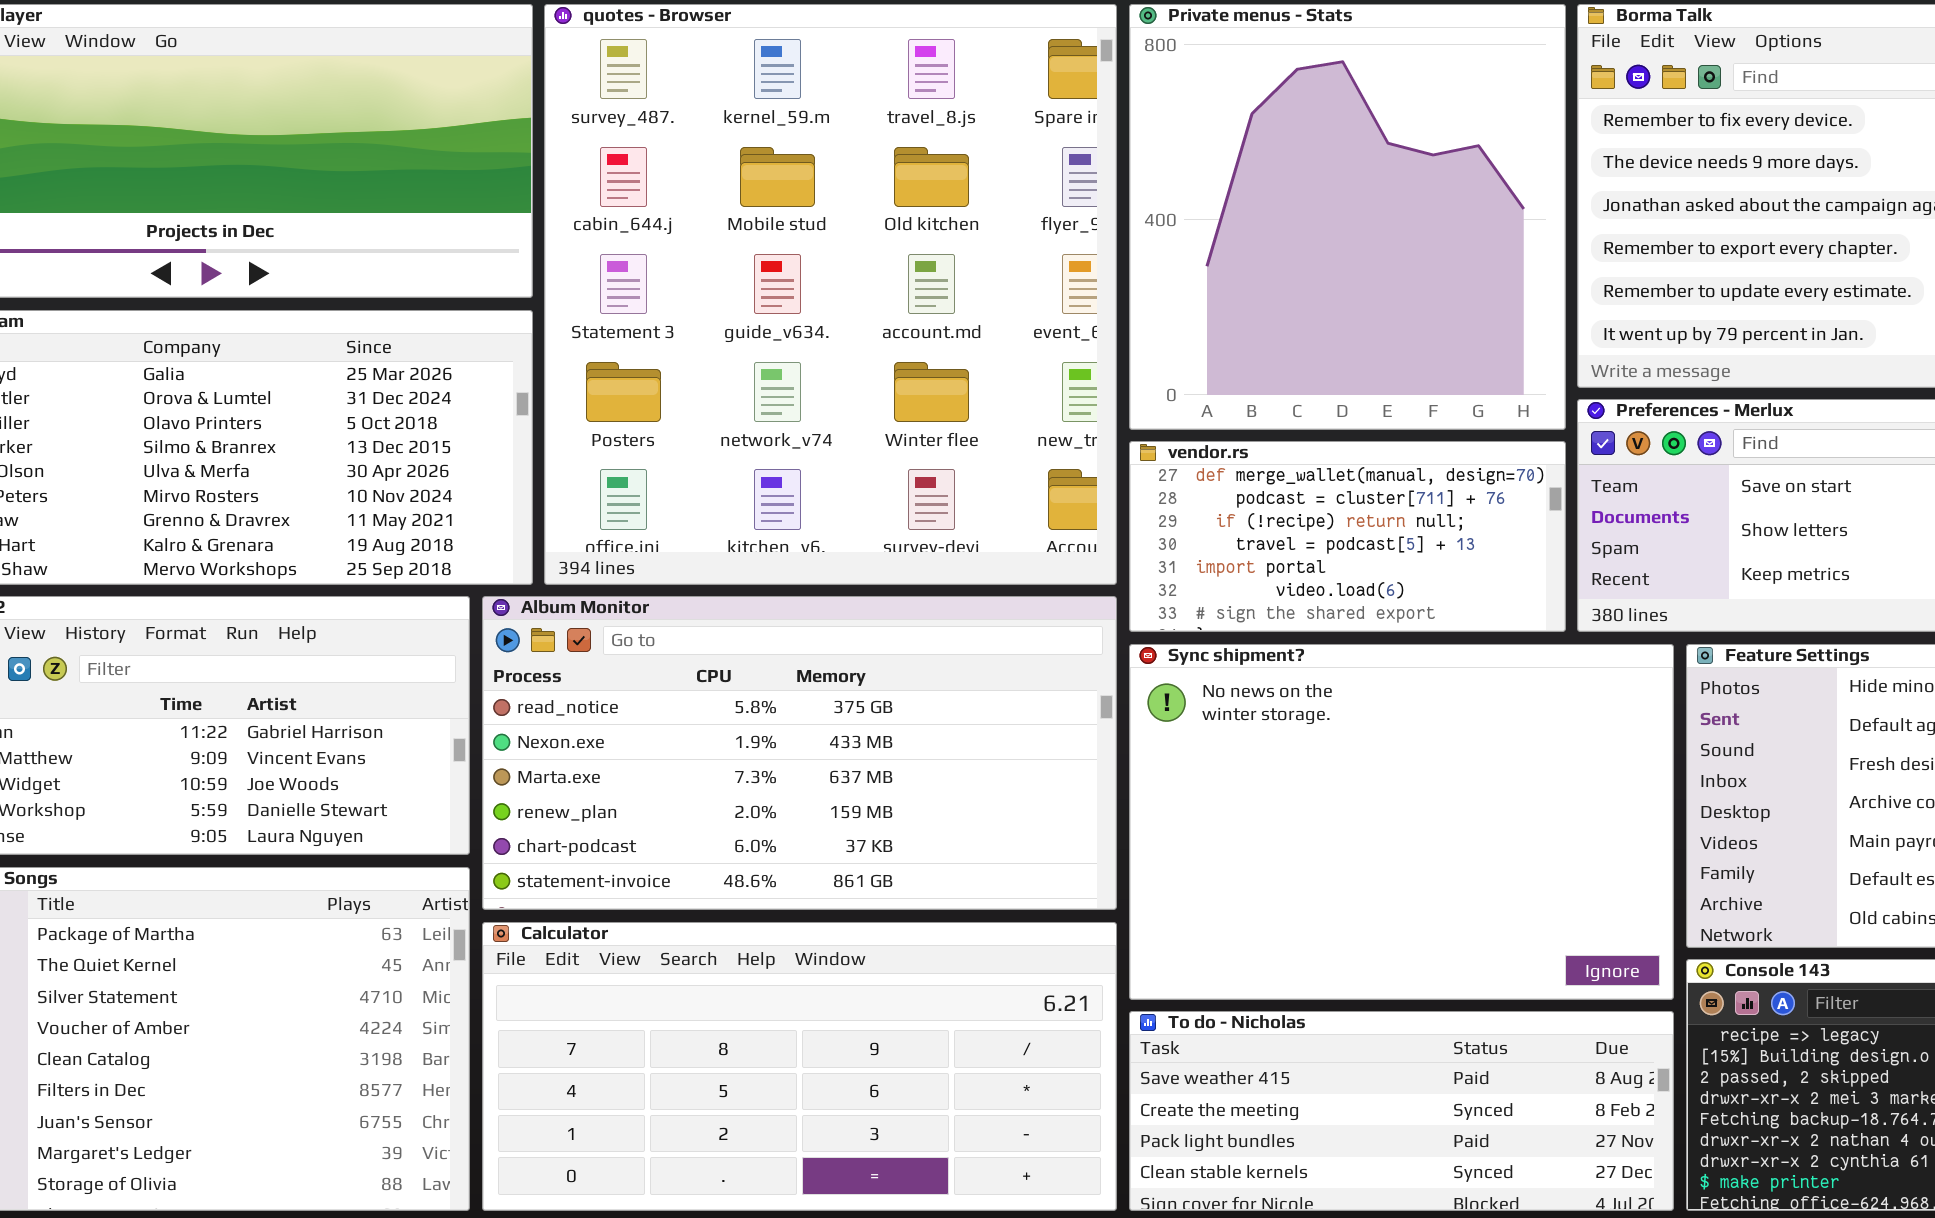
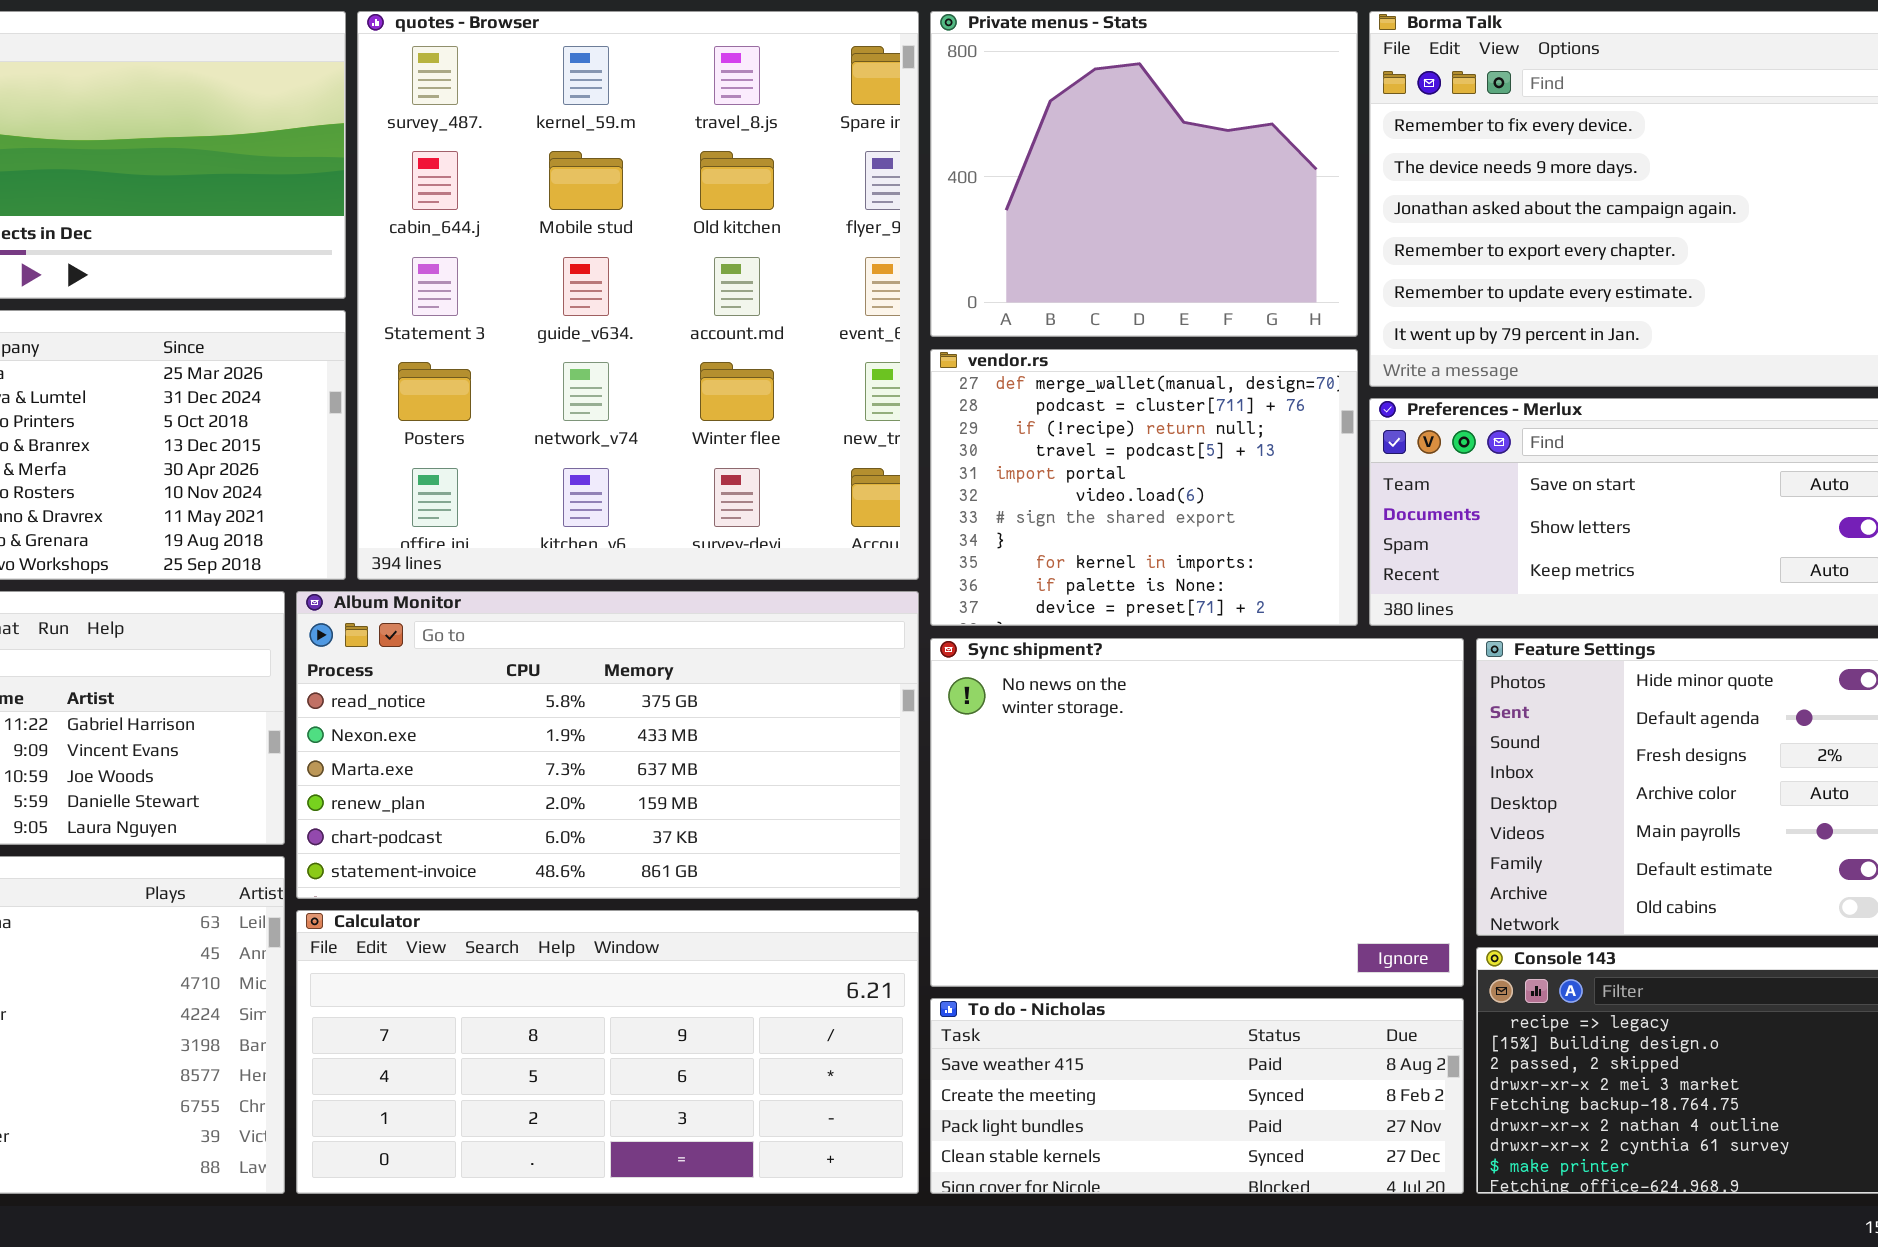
Private menus - Stats: [1129,4,1566,430] -> [930,11,1358,337], resized
vendor.rs: [1129,441,1566,632] -> [930,349,1358,626], resized

